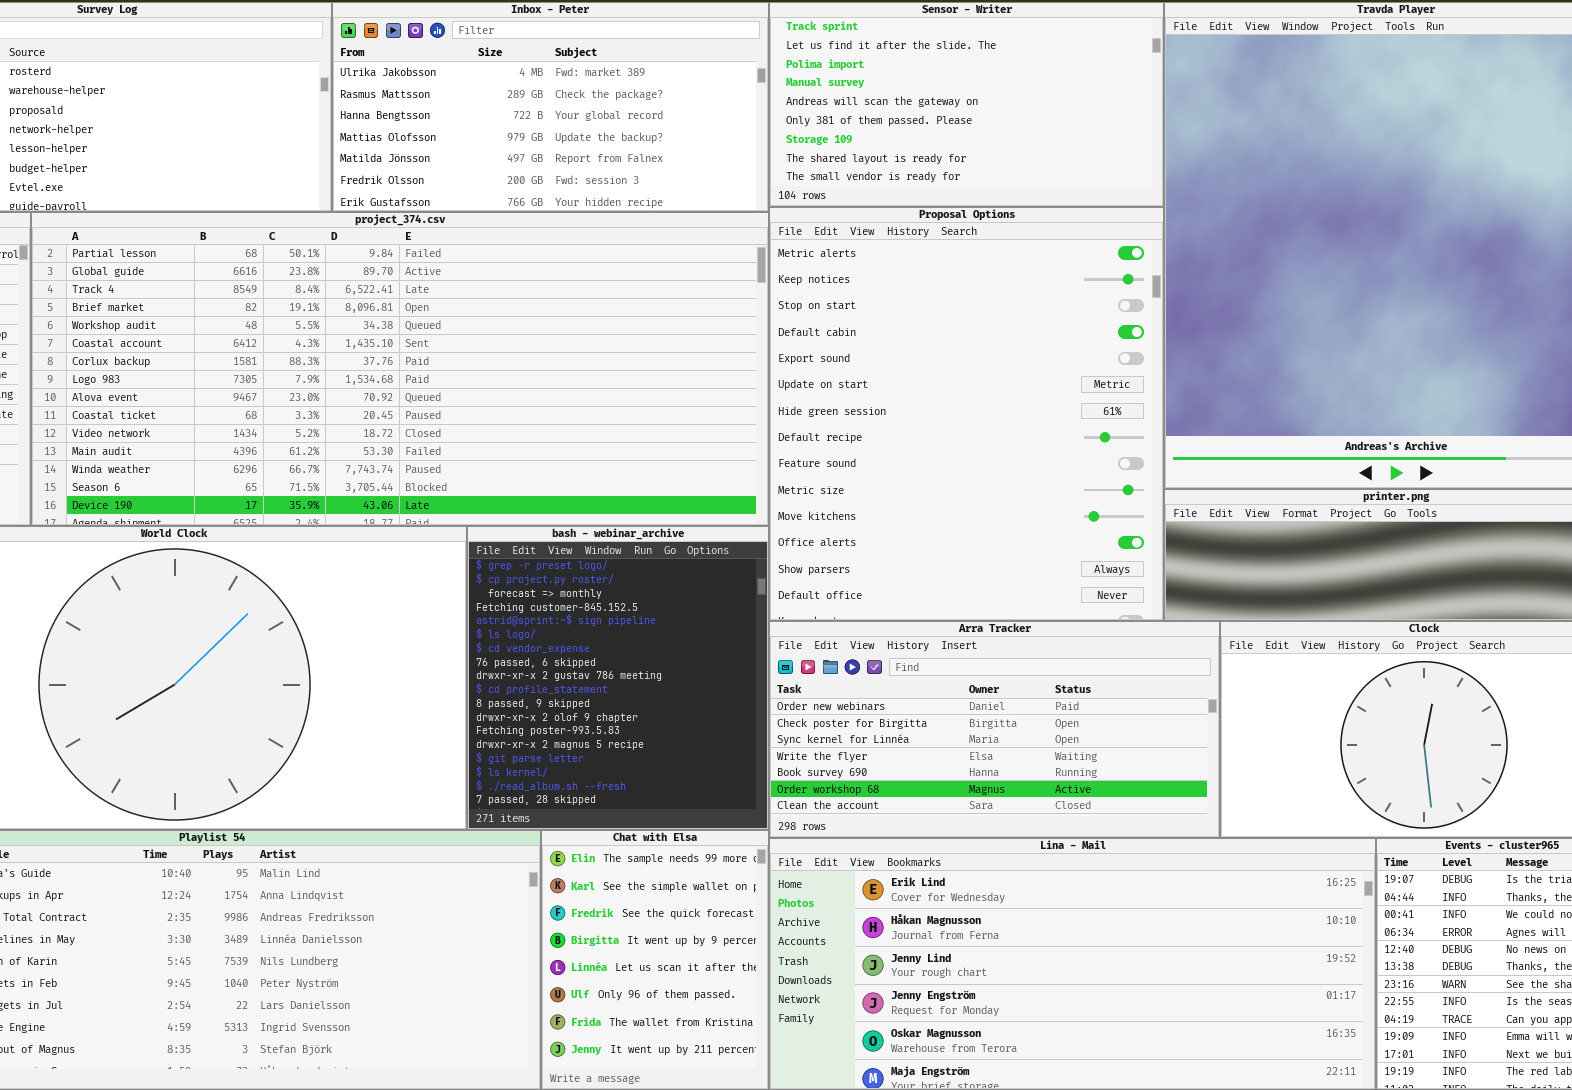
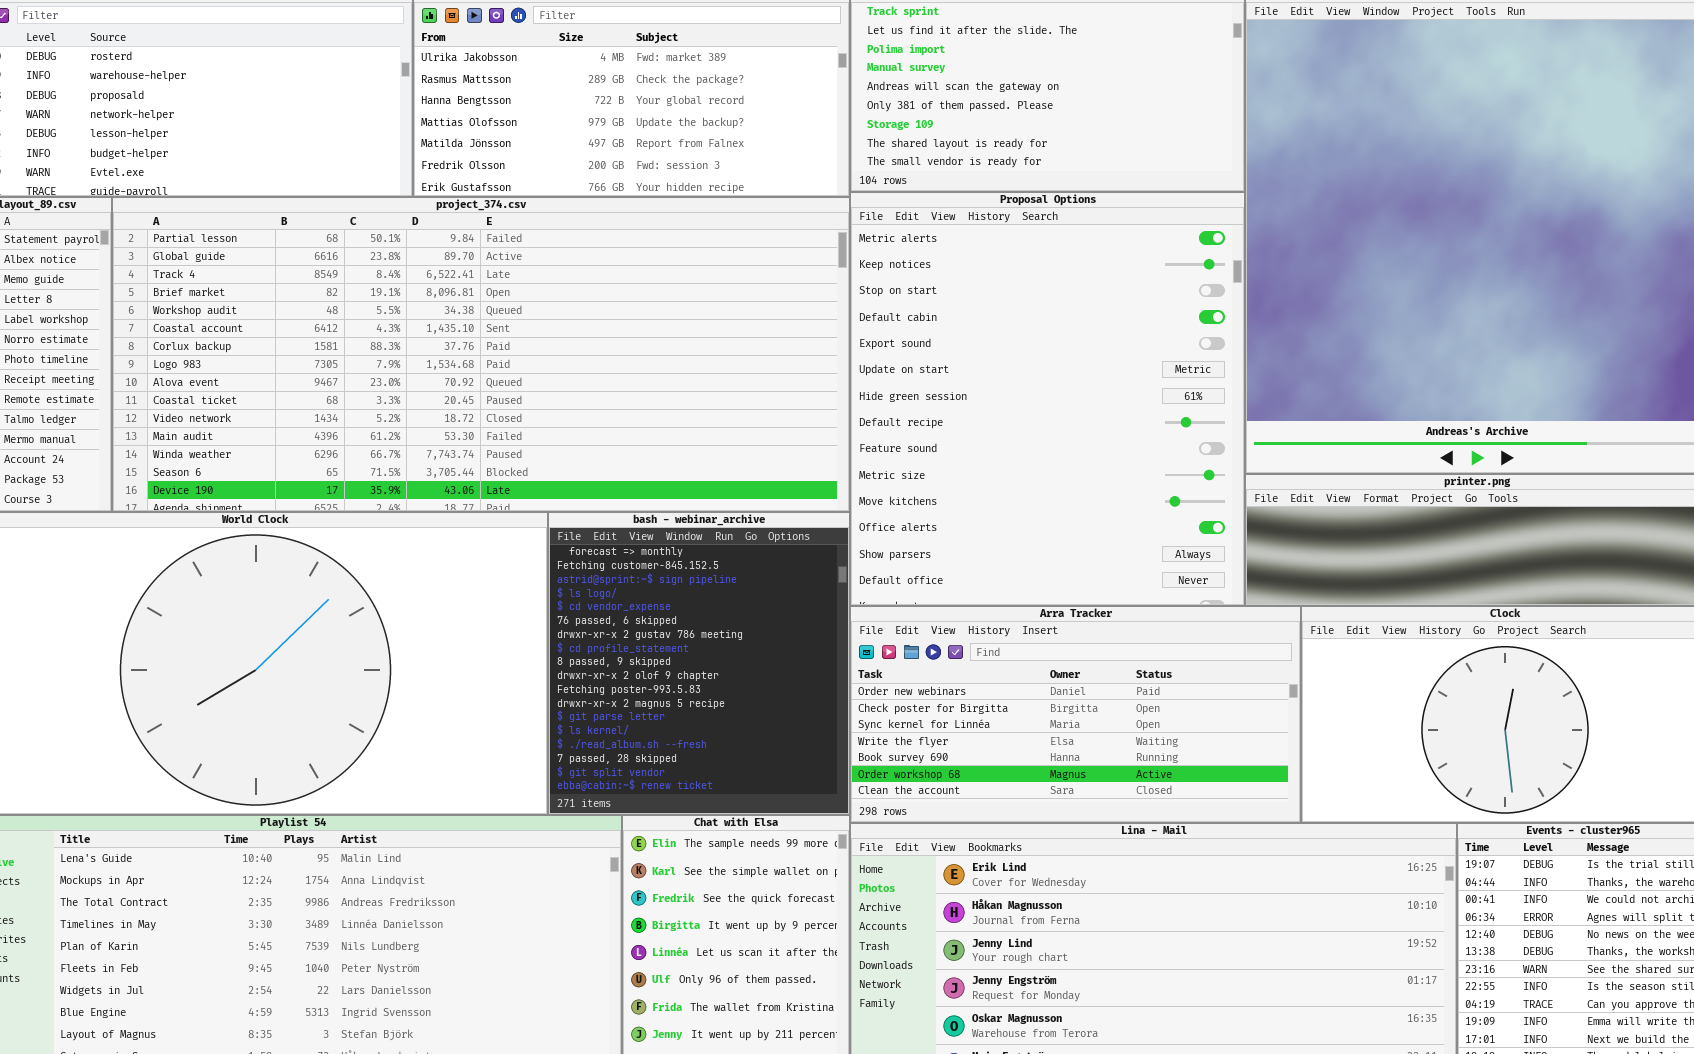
bash - webinar_archive: [467,526,769,830] -> [548,512,850,815], scrolled down 2 rows

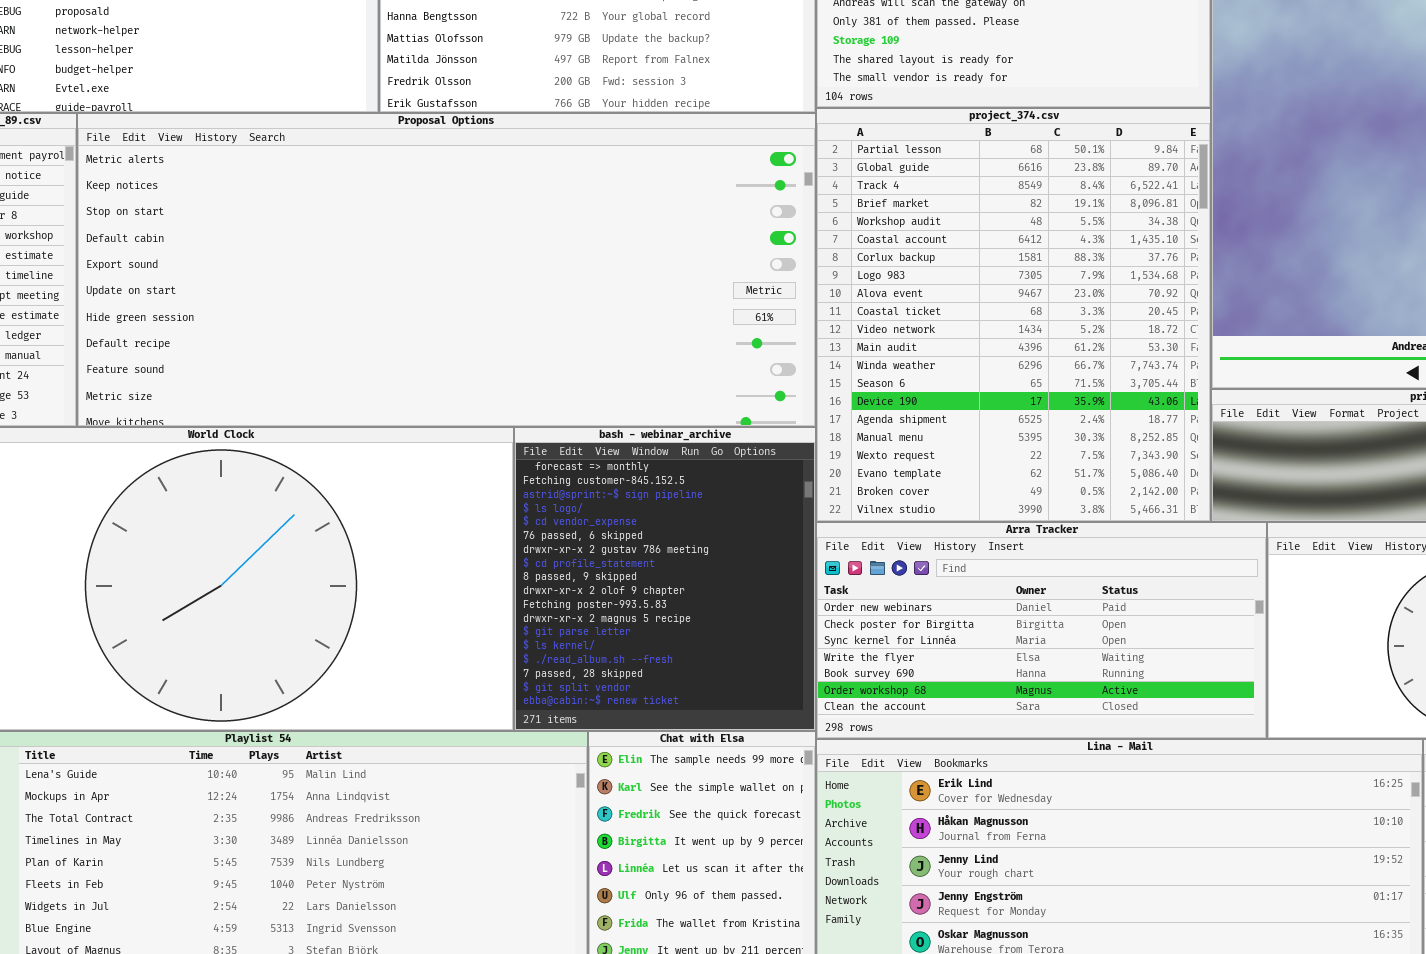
Proposal Options: [850,192,1245,606] -> [77,113,816,427], moved, resized
project_374.csv: [112,197,850,512] -> [816,108,1211,522], moved, resized

